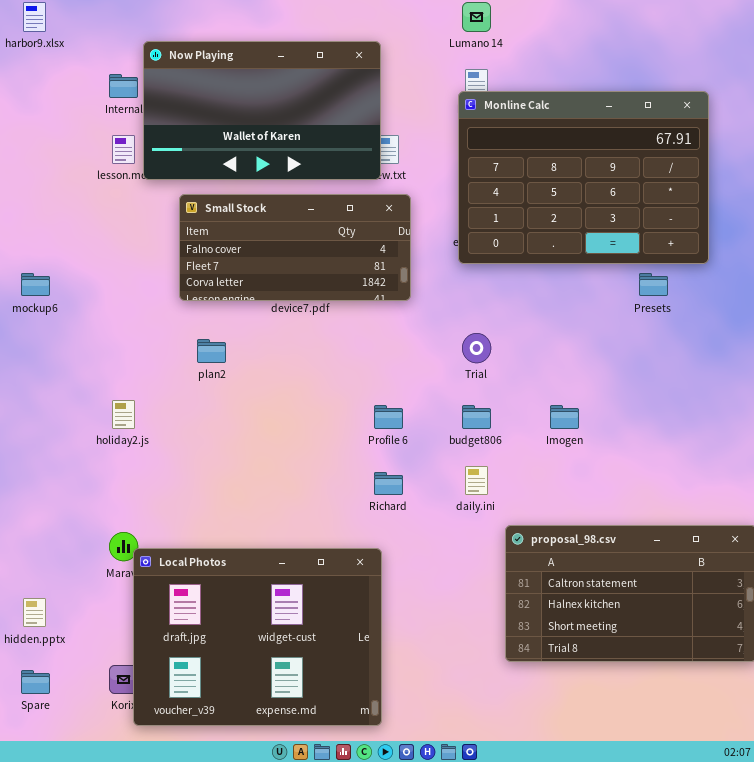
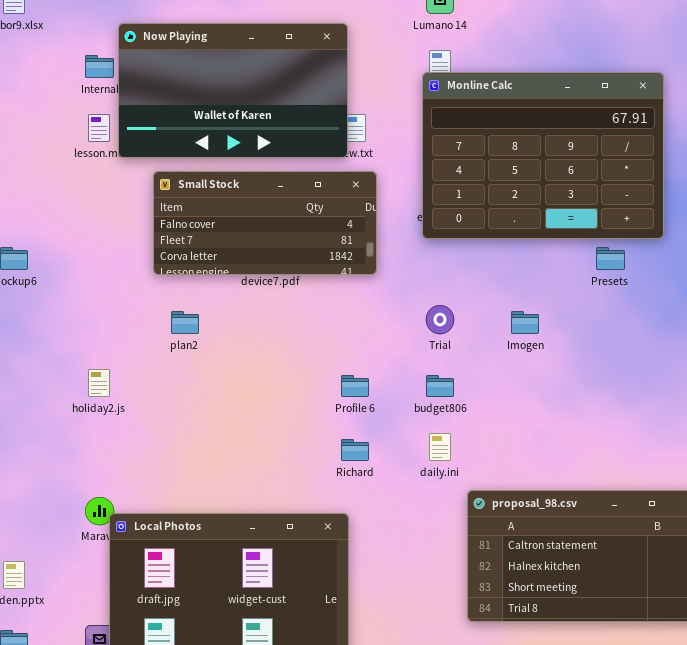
Imogen: [550,405,579,429] -> [511,311,539,334], moved

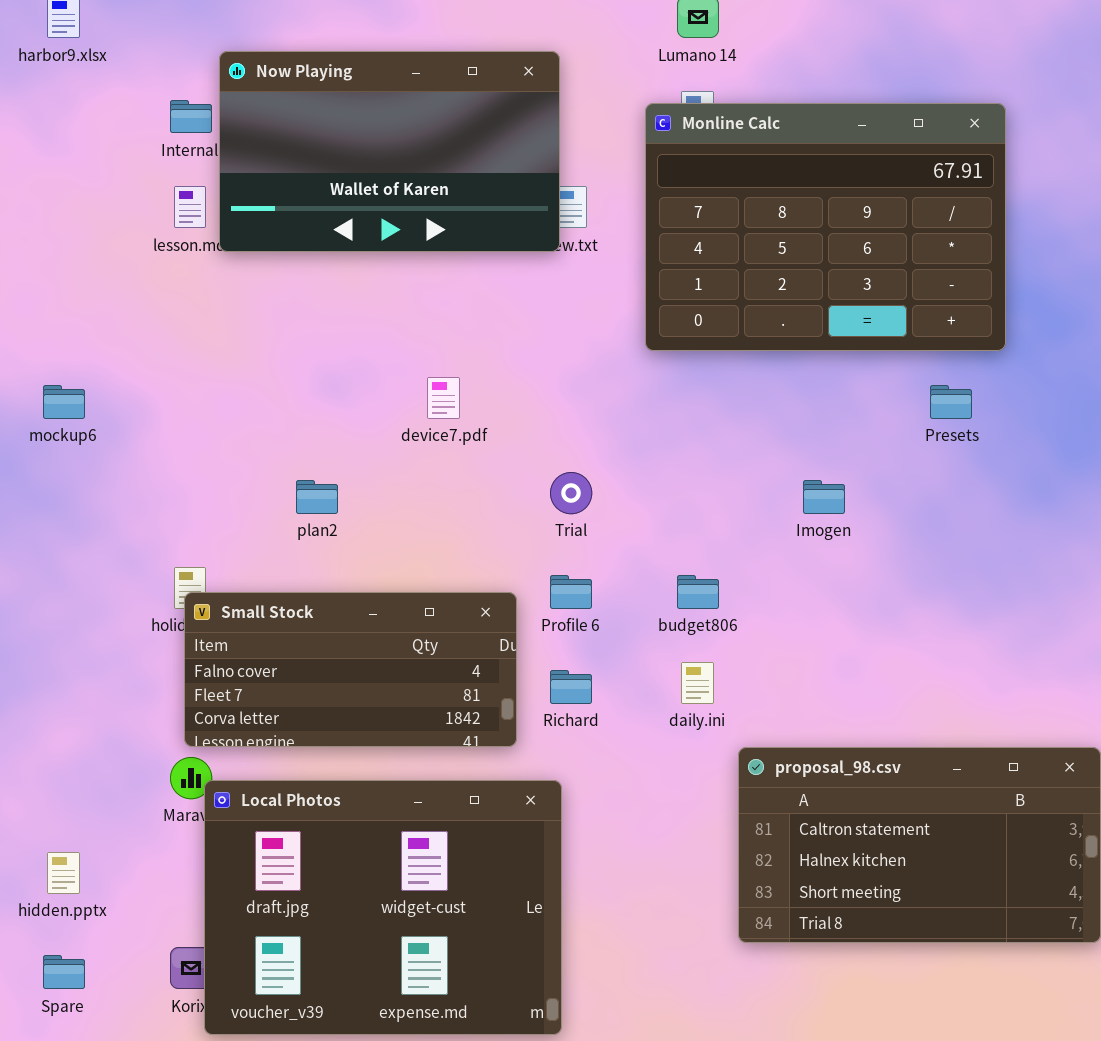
Monline Calc: [422,72,664,239] -> [645,103,1006,351], moved
Small Stock: [153,171,377,275] -> [184,592,517,747], moved
Trial: [426,305,454,334] -> [550,472,592,514], moved

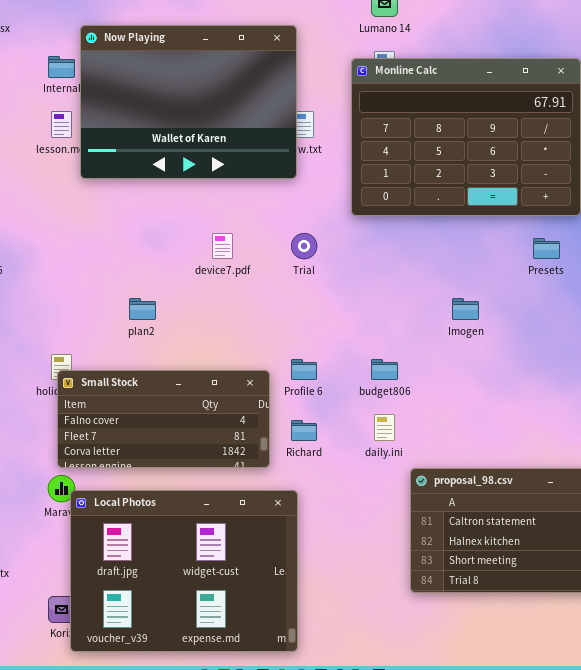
Now Playing: [219,51,560,252] -> [80,25,297,179], resized
Trial: [550,472,592,514] -> [291,233,317,259], moved

